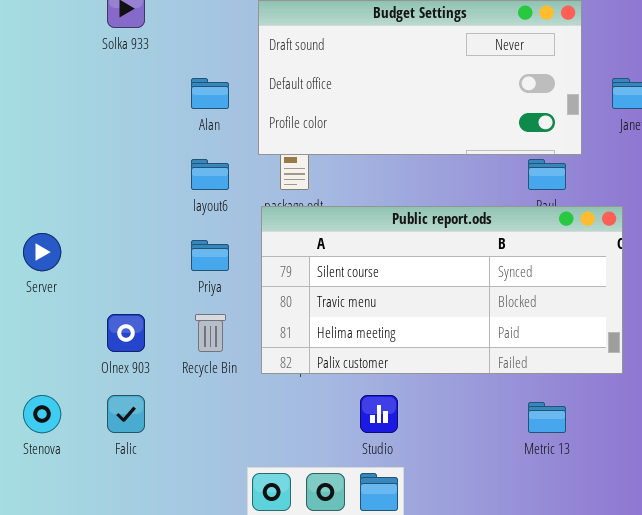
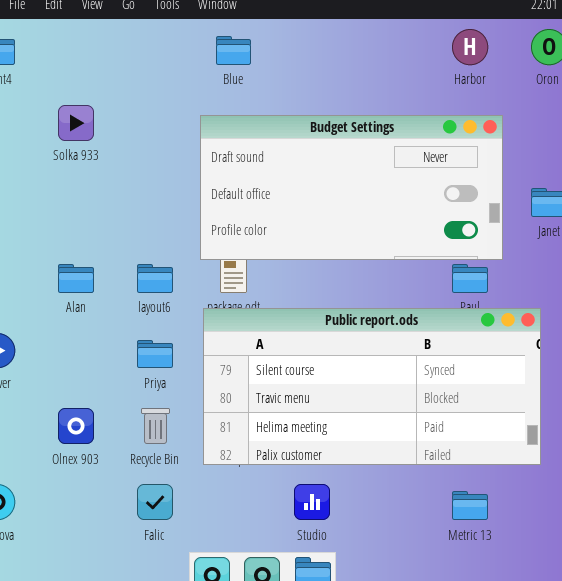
Alan: [191,78,229,109] -> [58,264,94,293], moved
Falic: [107,395,145,433] -> [137,484,173,520], moved

